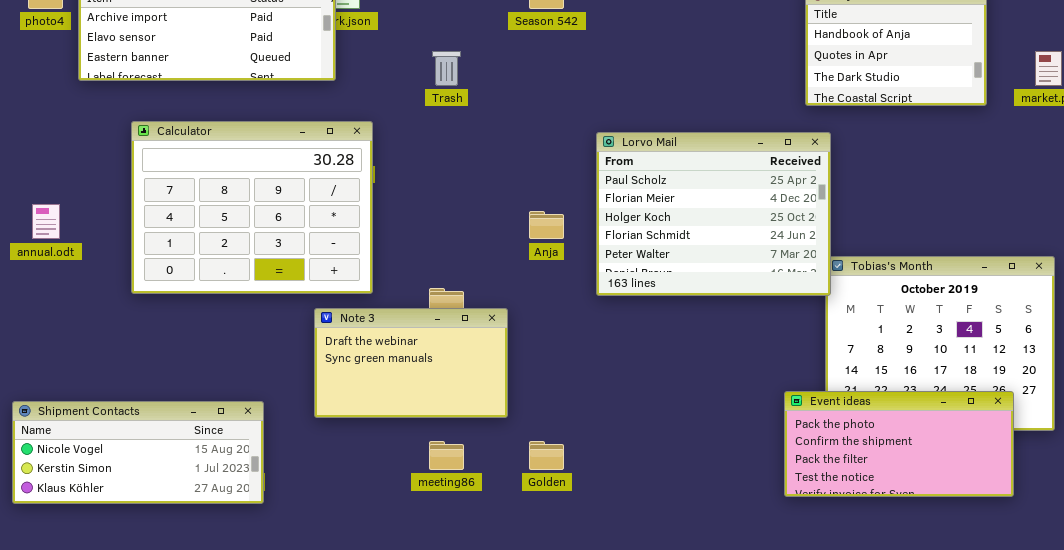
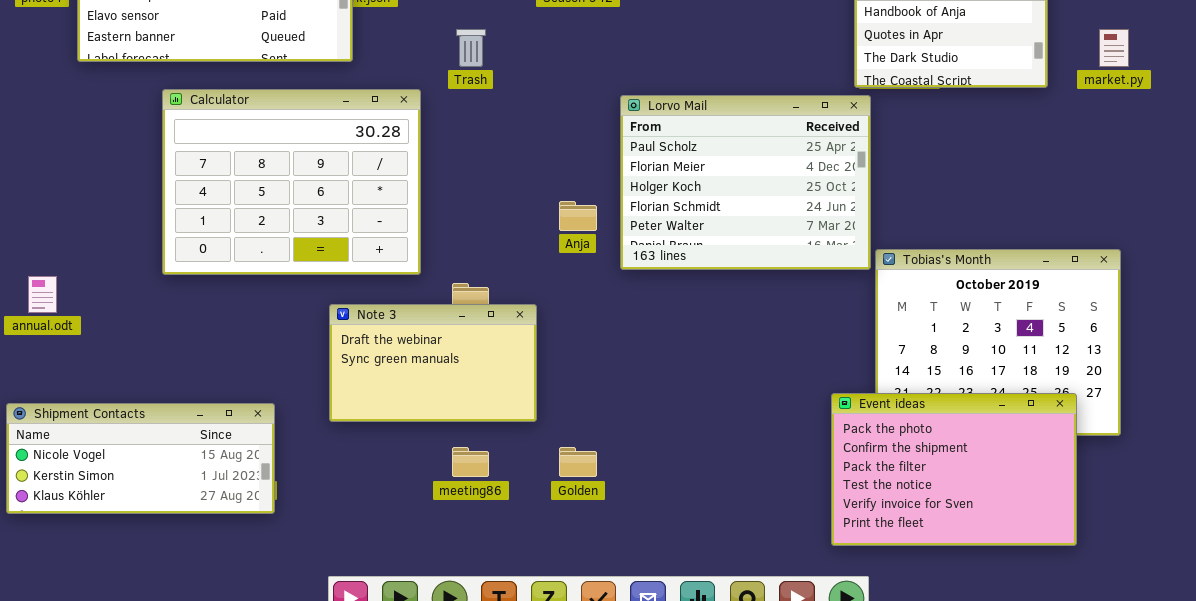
Calculator: [131,121,373,294] -> [162,89,421,275], moved
Lorvo Mail: [596,132,831,296] -> [620,95,871,270], moved
annual.odt: [32,204,60,239] -> [28,276,57,313], moved
Event ideas: [784,391,1014,497] -> [831,393,1077,546], resized

